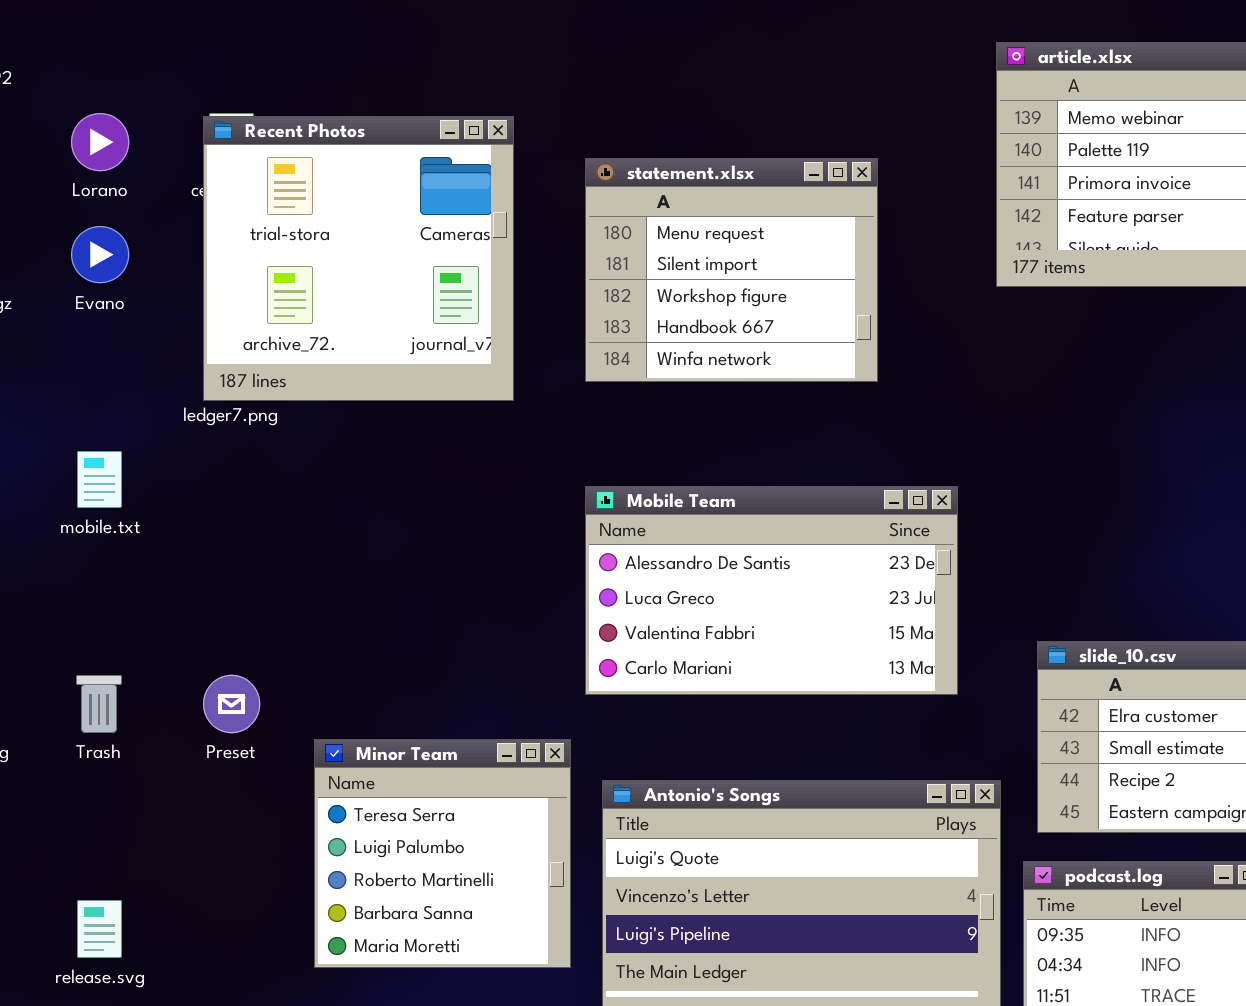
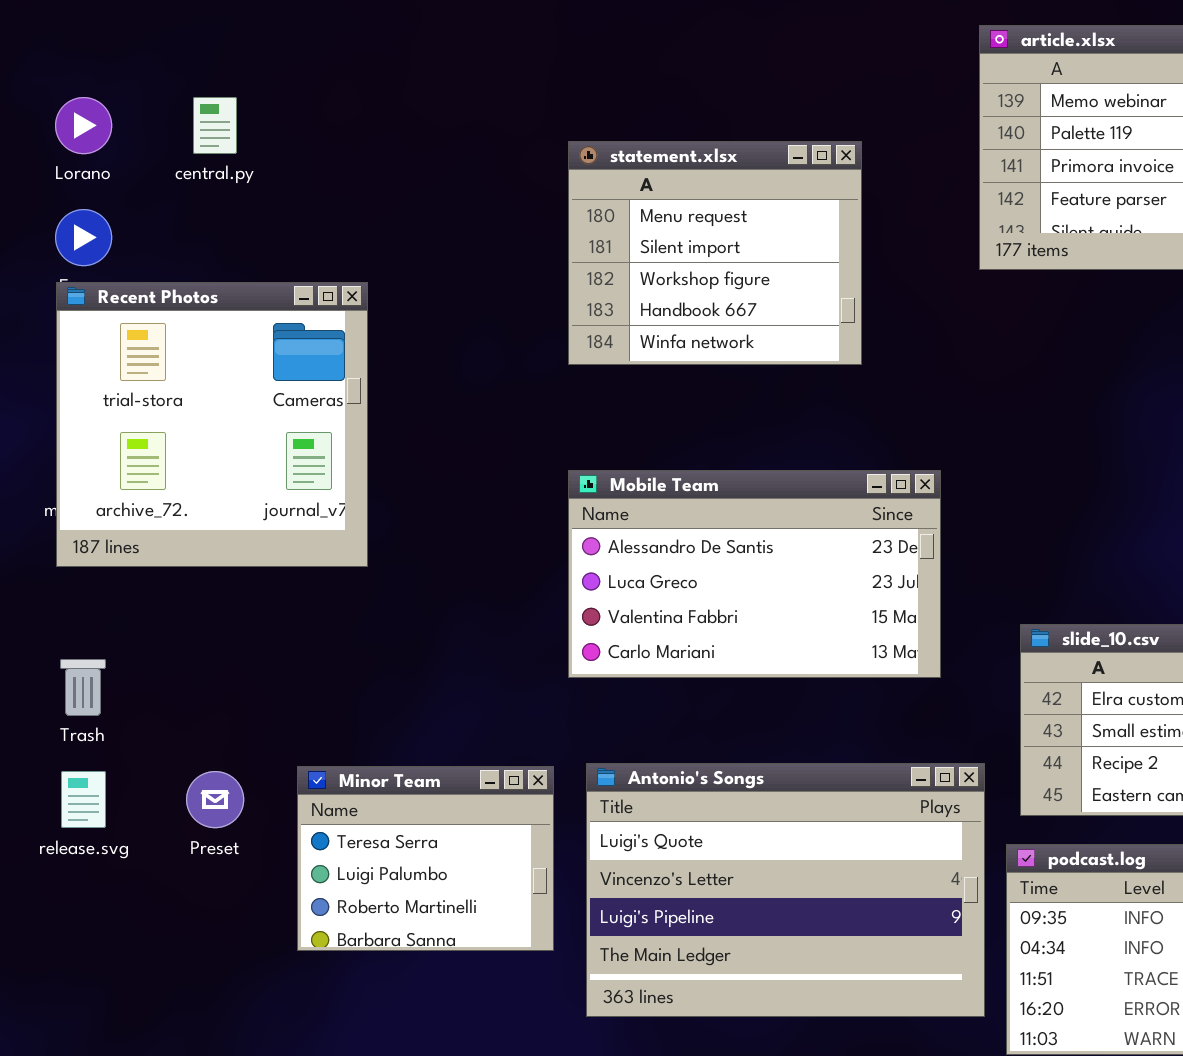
Recent Photos: [203,116,514,401] -> [56,282,368,567], moved
Preset: [203,675,260,733] -> [186,771,244,828], moved
Minor Team: [314,739,571,968] -> [297,766,554,951], resized
release.svg: [77,900,122,958] -> [61,771,106,828], moved

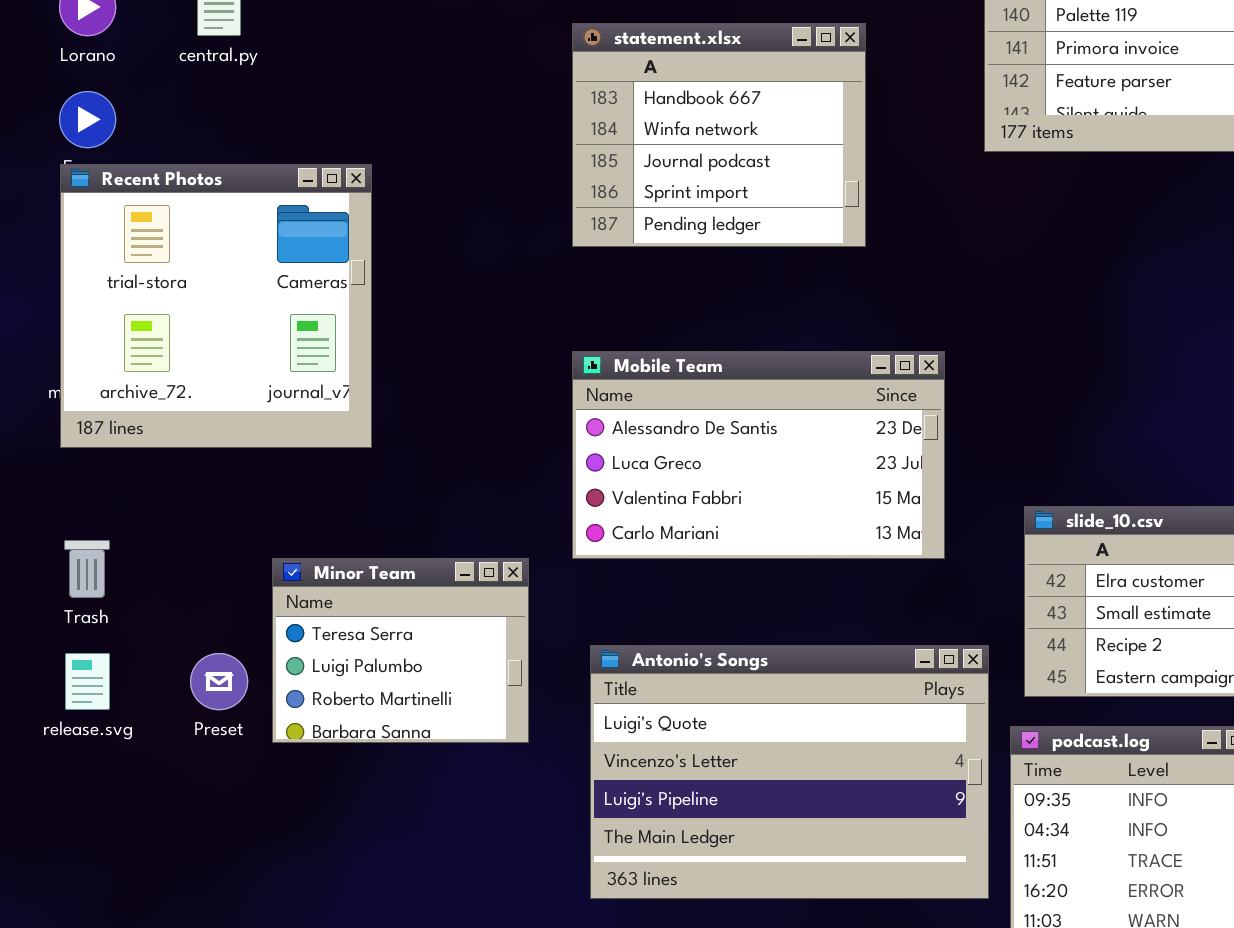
statement.xlsx: [568,141,862,365] -> [572,23,866,247], scrolled down 3 rows
Minor Team: [297,766,554,951] -> [272,558,529,743], moved

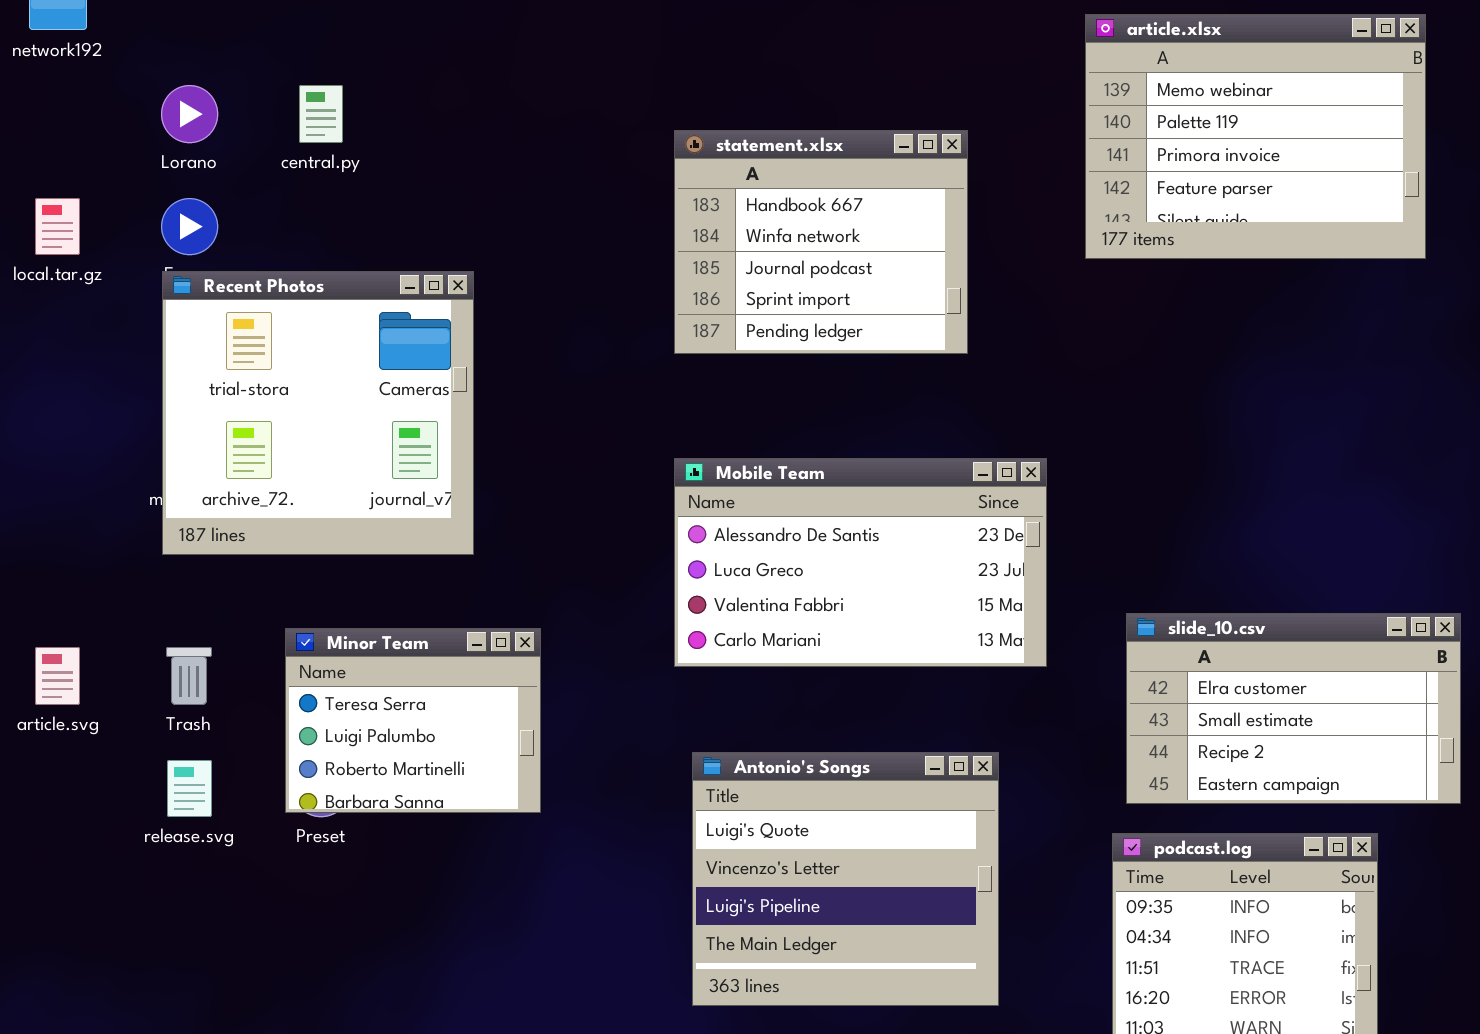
Minor Team: [272,558,529,743] -> [285,628,541,813], moved
Antonio's Songs: [590,645,989,899] -> [692,752,999,1006], resized

